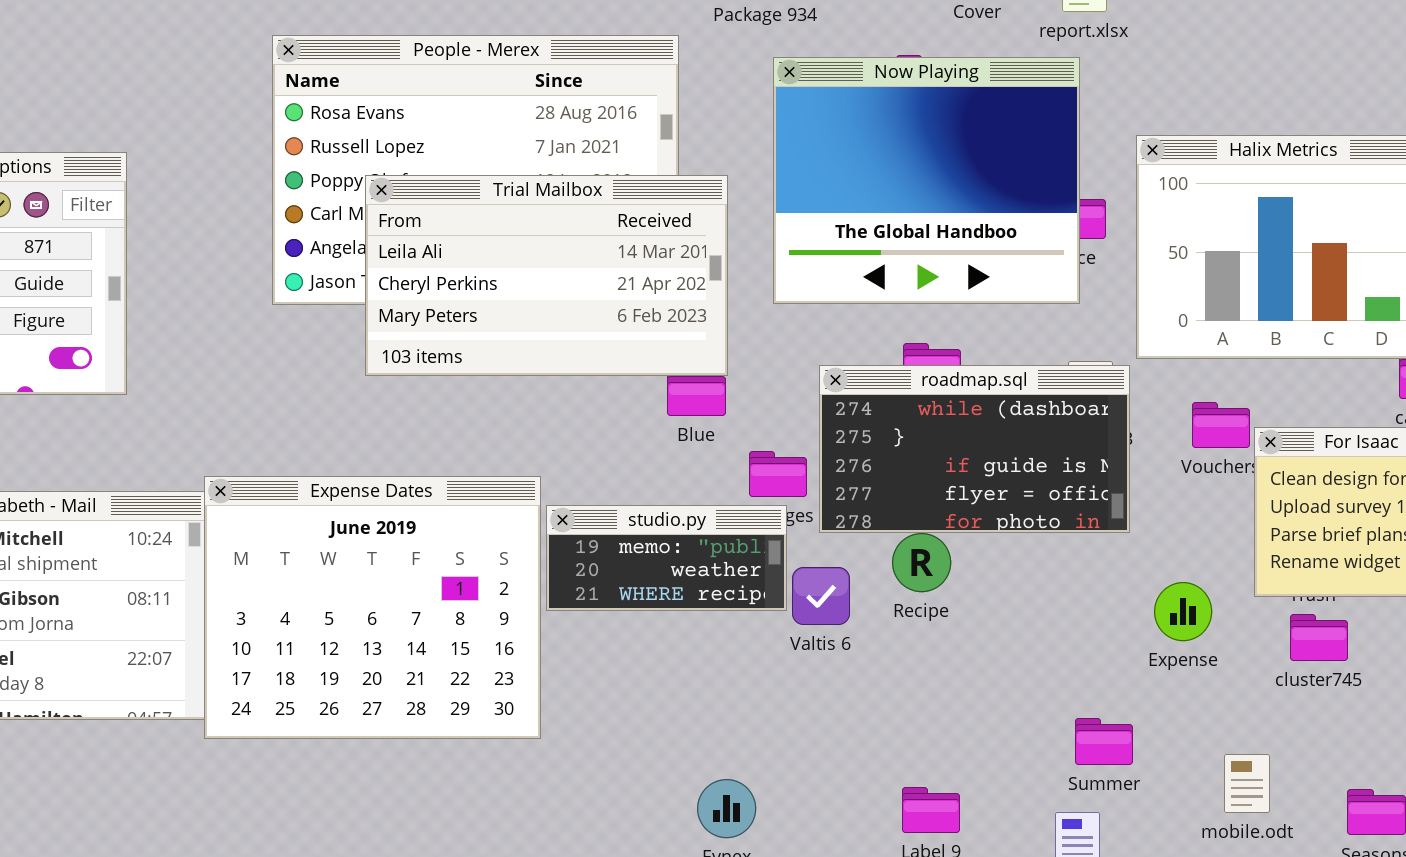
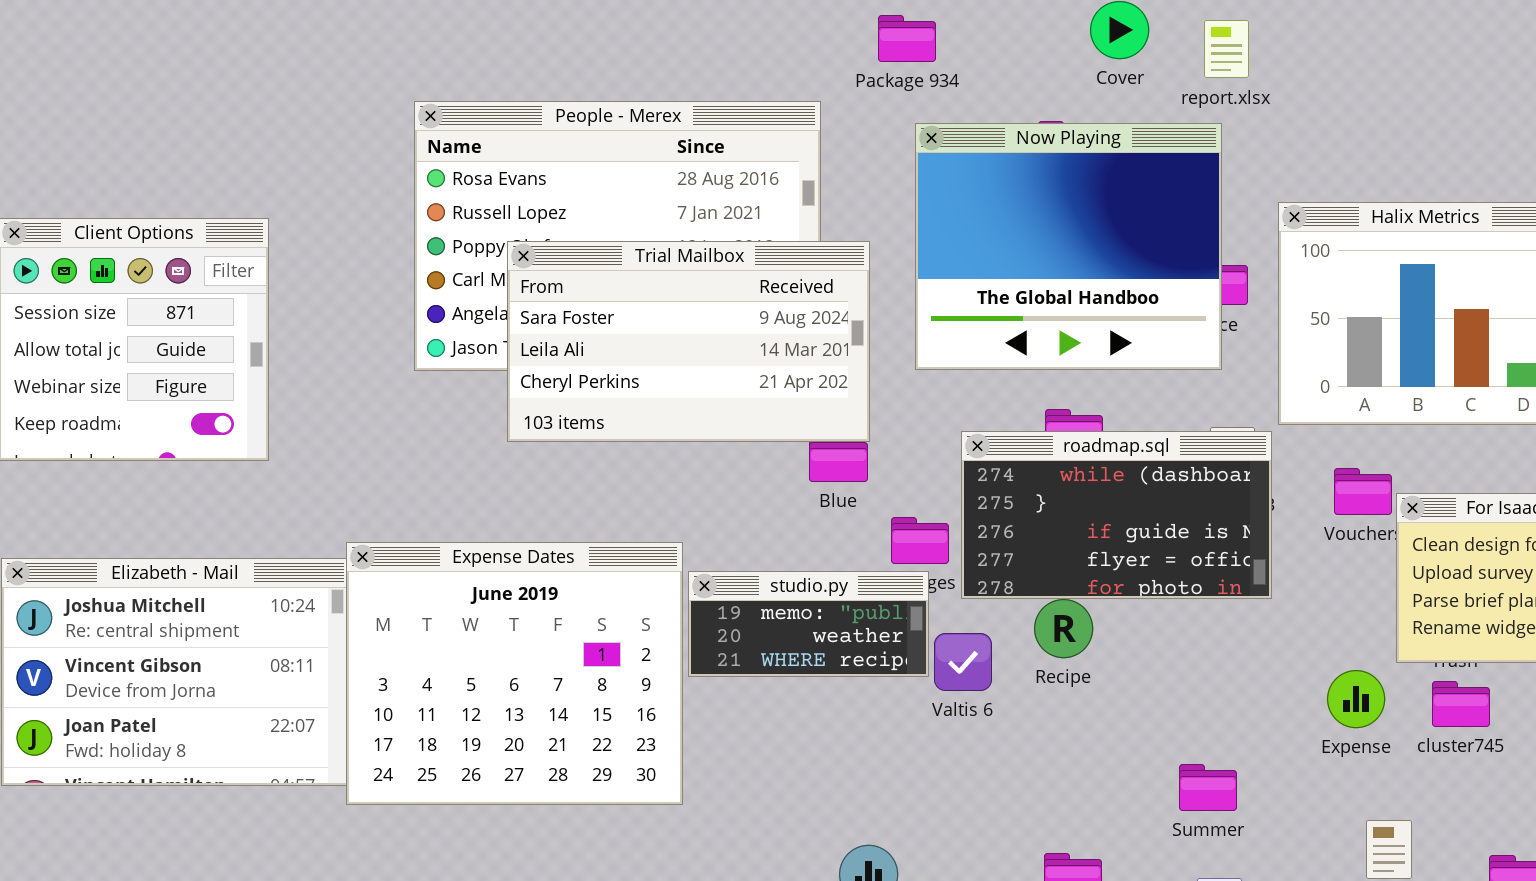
Trial Mailbox: [365,175,728,376] -> [507,241,870,442], scrolled up 1 row
Expense: [1154,582,1212,641] -> [1327,670,1385,728], moved
Summer: [1075,718,1133,765] -> [1179,764,1237,811], moved

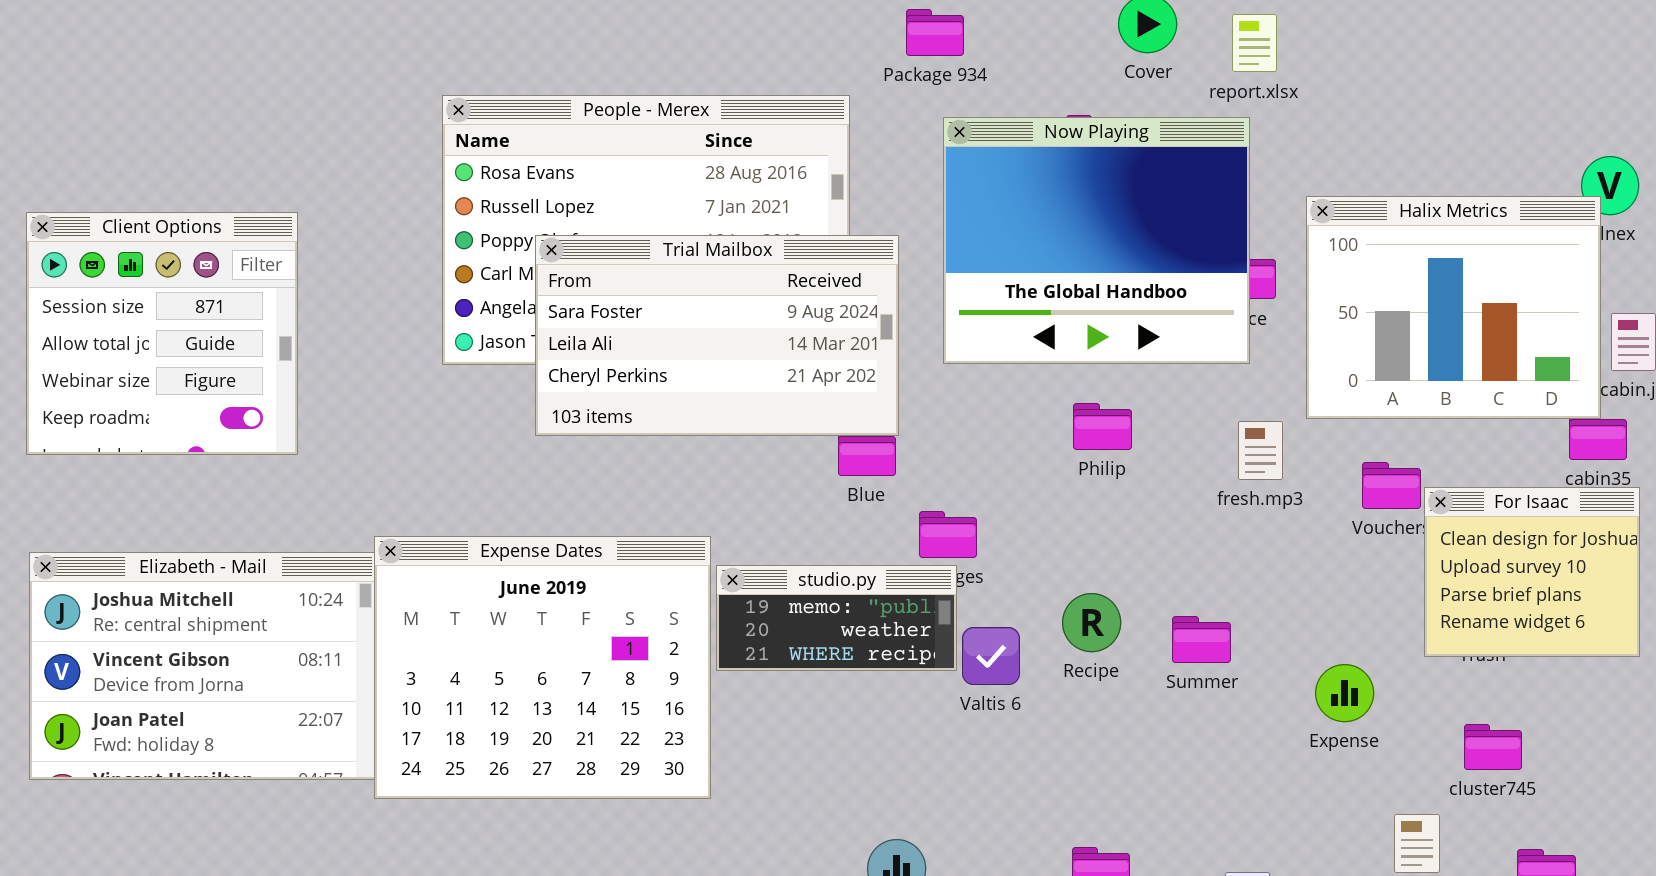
roadmap.sql: [961,431,1272,599] -> none, closed
Expense: [1327,670,1385,728] -> [1315,664,1374,722], moved
cluster745: [1432,681,1490,727] -> [1464,724,1522,770], moved
Summer: [1179,764,1237,811] -> [1172,616,1231,663], moved

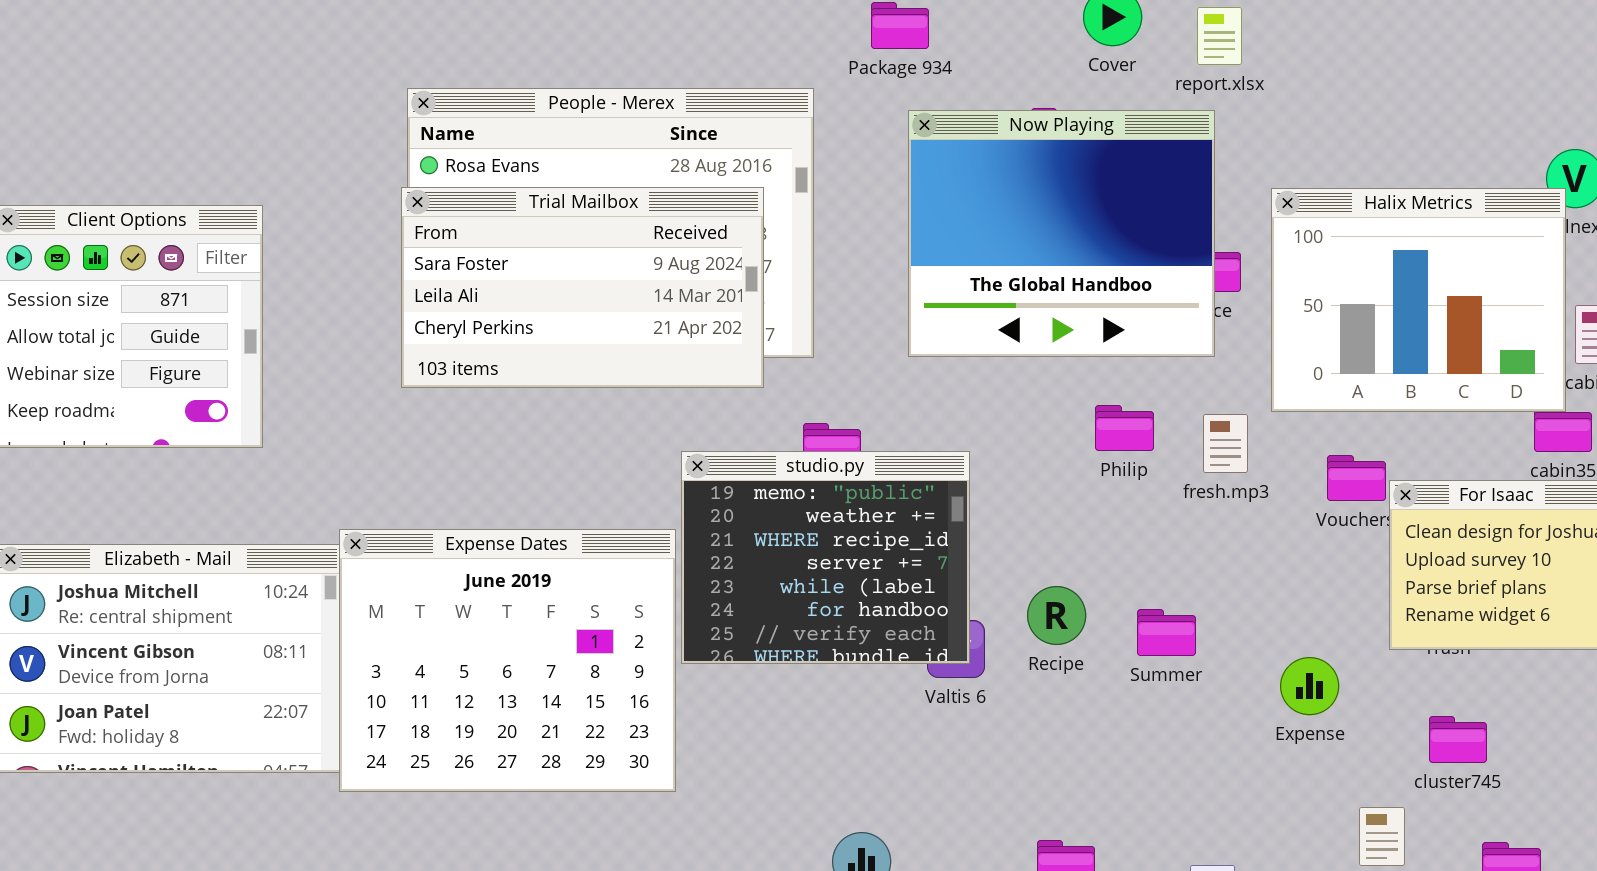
Trial Mailbox: [535,235,899,436] -> [401,187,764,388], moved
Philip: [1073,403,1132,450] -> [1095,405,1154,451], moved
studio.py: [716,565,957,671] -> [681,451,970,664], resized

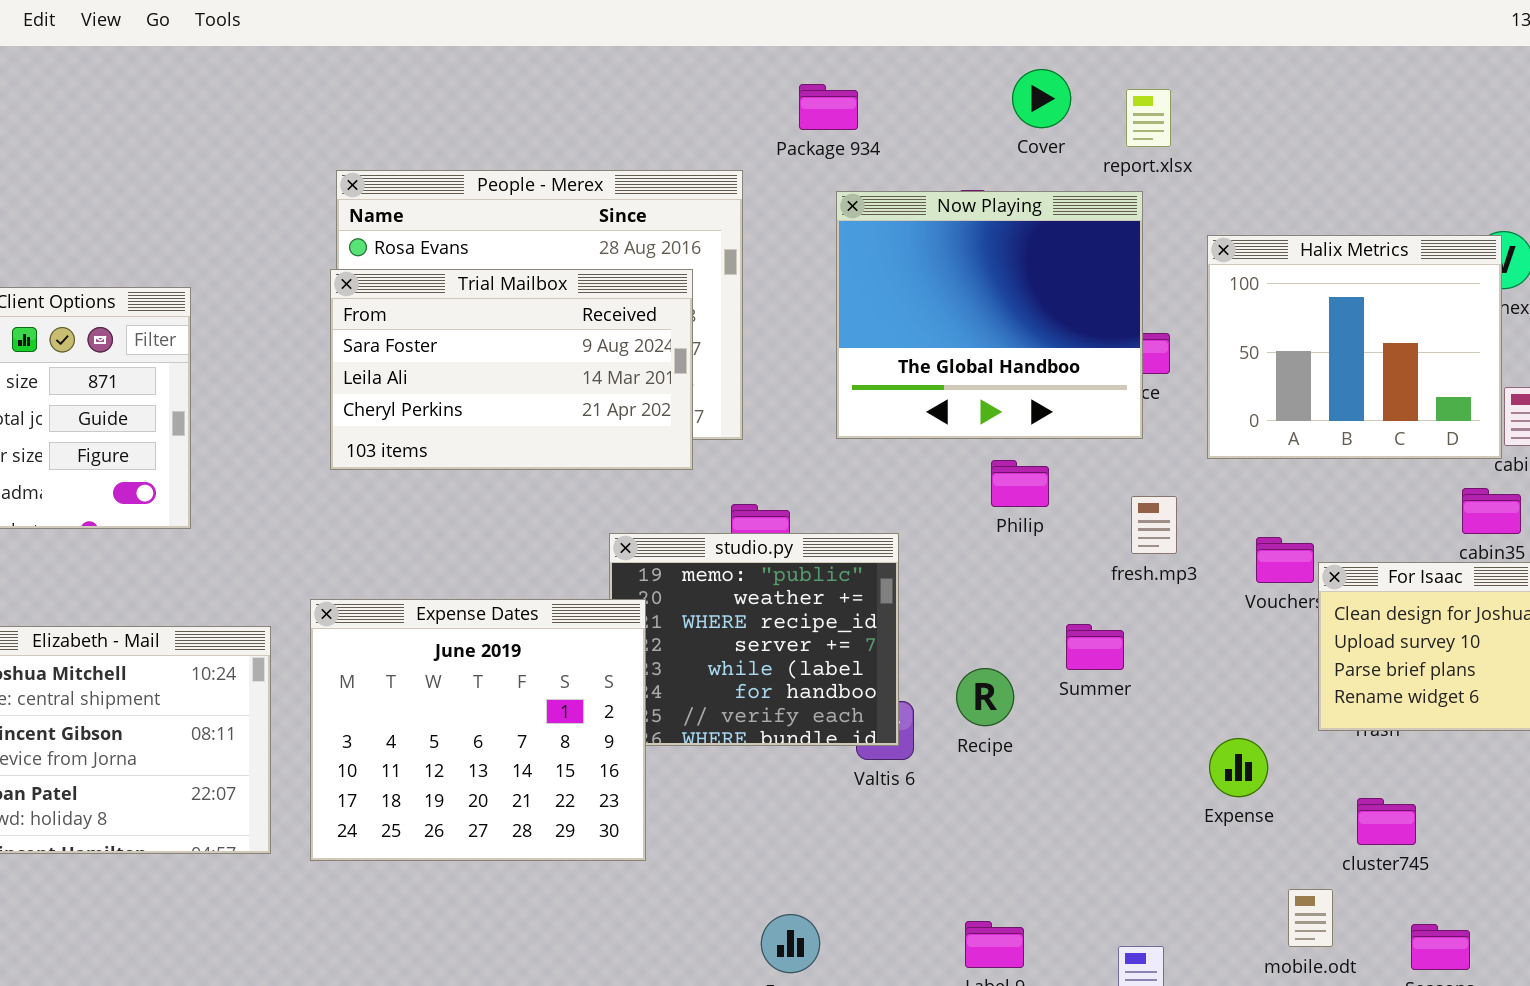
Halix Metrics: [1271,188,1566,412] -> [1207,235,1502,459], moved
Philip: [1095,405,1154,451] -> [991,460,1049,507], moved
Expense Dates: [339,529,676,792] -> [310,599,646,861], moved
Summer: [1137,609,1196,656] -> [1066,624,1124,670], moved

